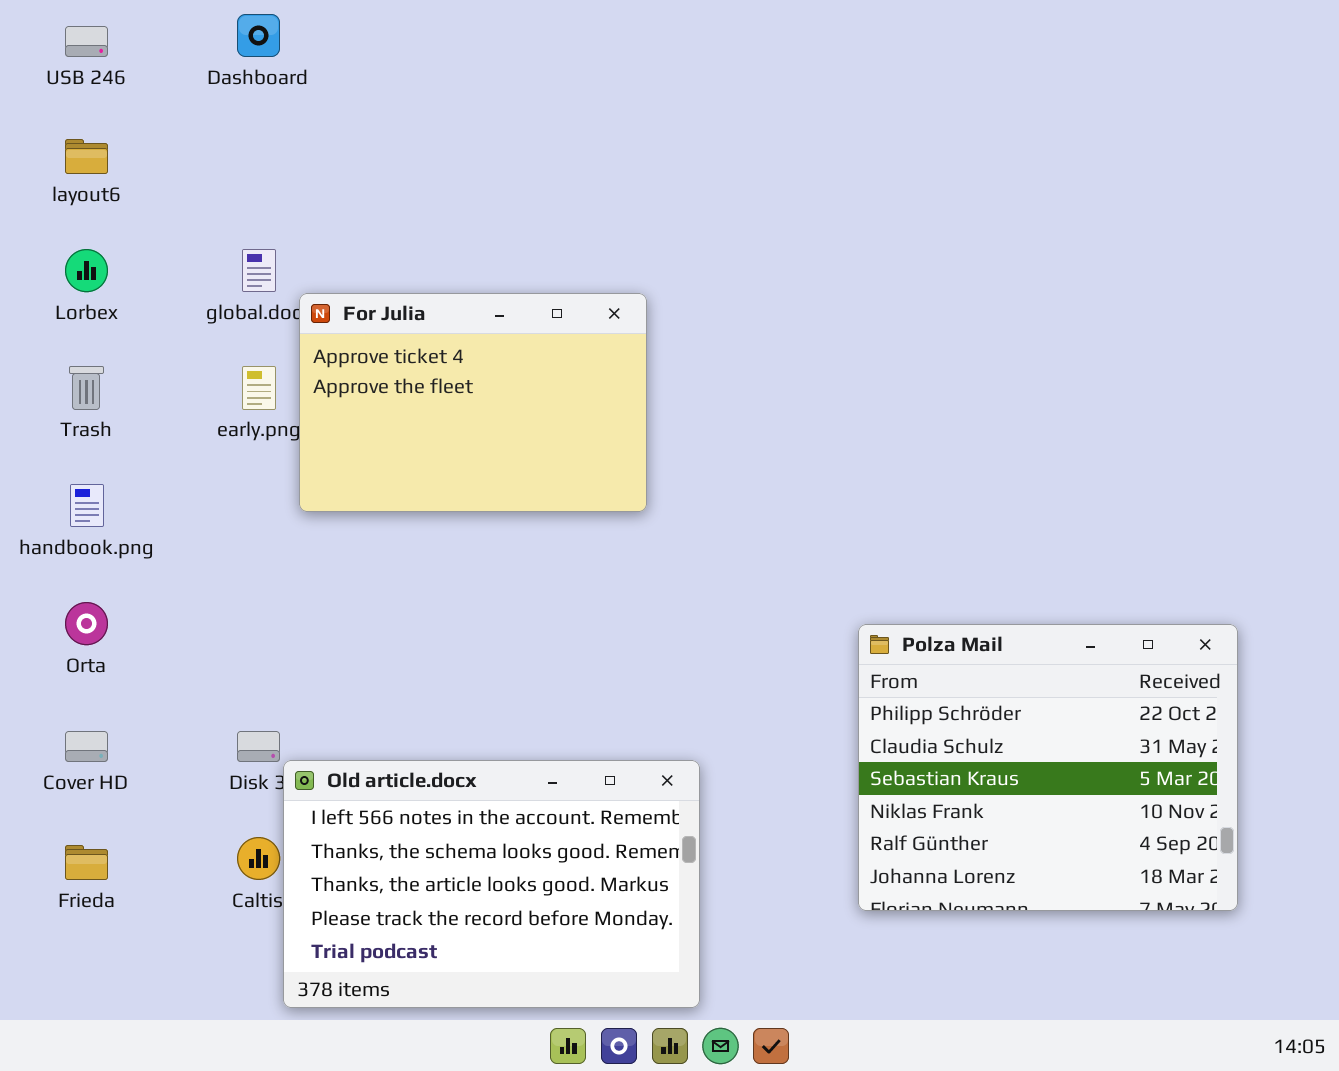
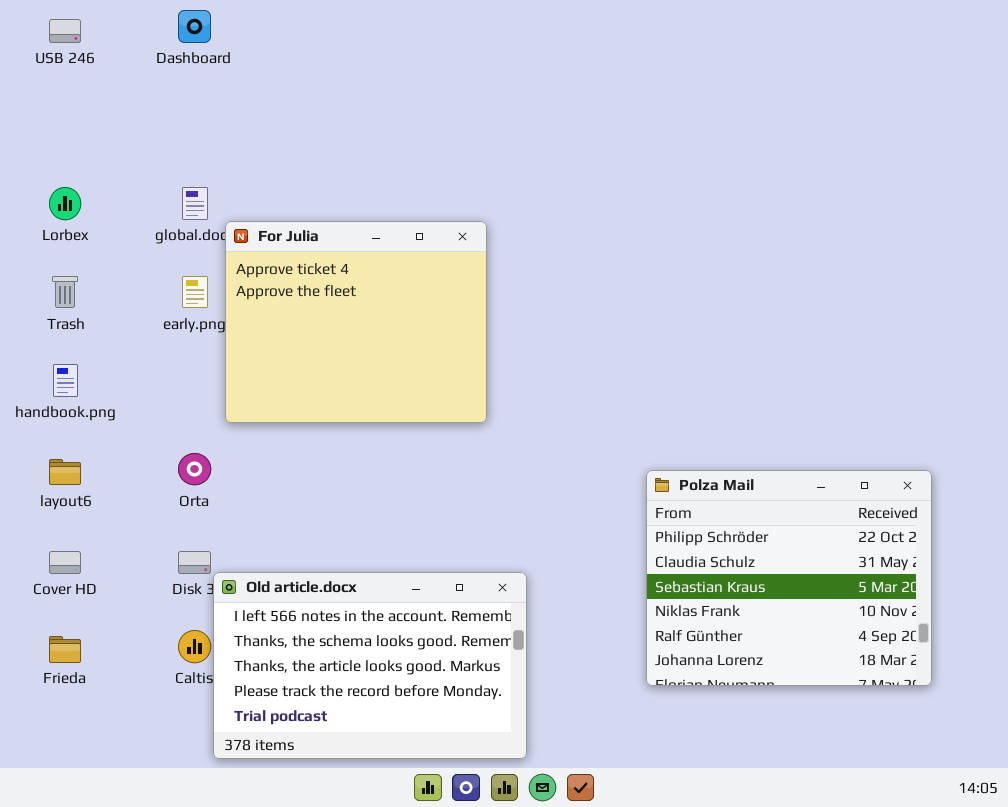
layout6: [65,139,108,174] -> [49,459,81,485], moved
For Julia: [299,293,647,512] -> [225,221,487,423], resized
Orta: [65,602,108,645] -> [178,453,211,485], moved

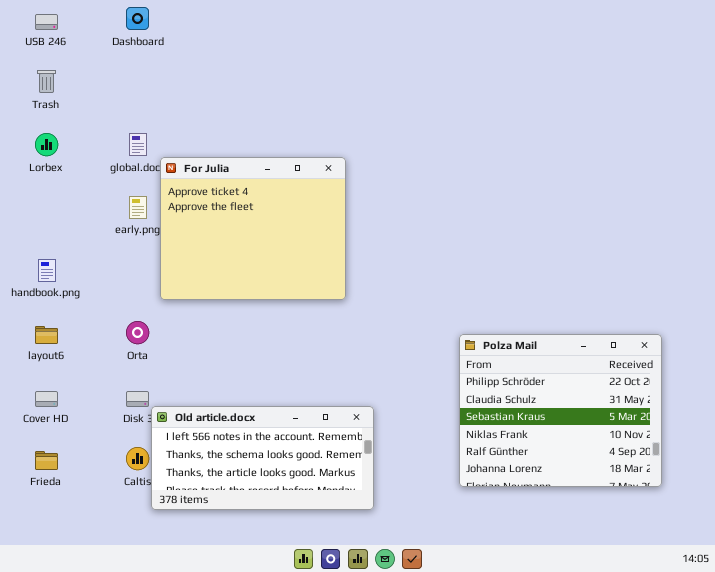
Trash: [52,276,78,308] -> [37,70,56,93], moved
Old article.docx: [213,572,527,759] -> [151,406,374,510], resized

